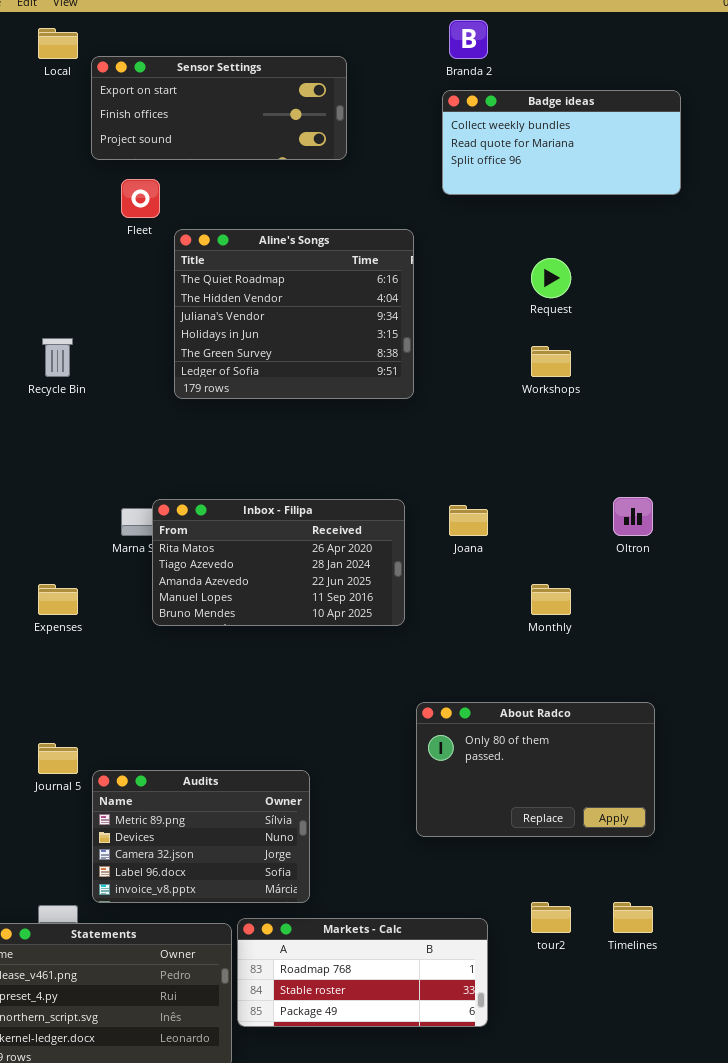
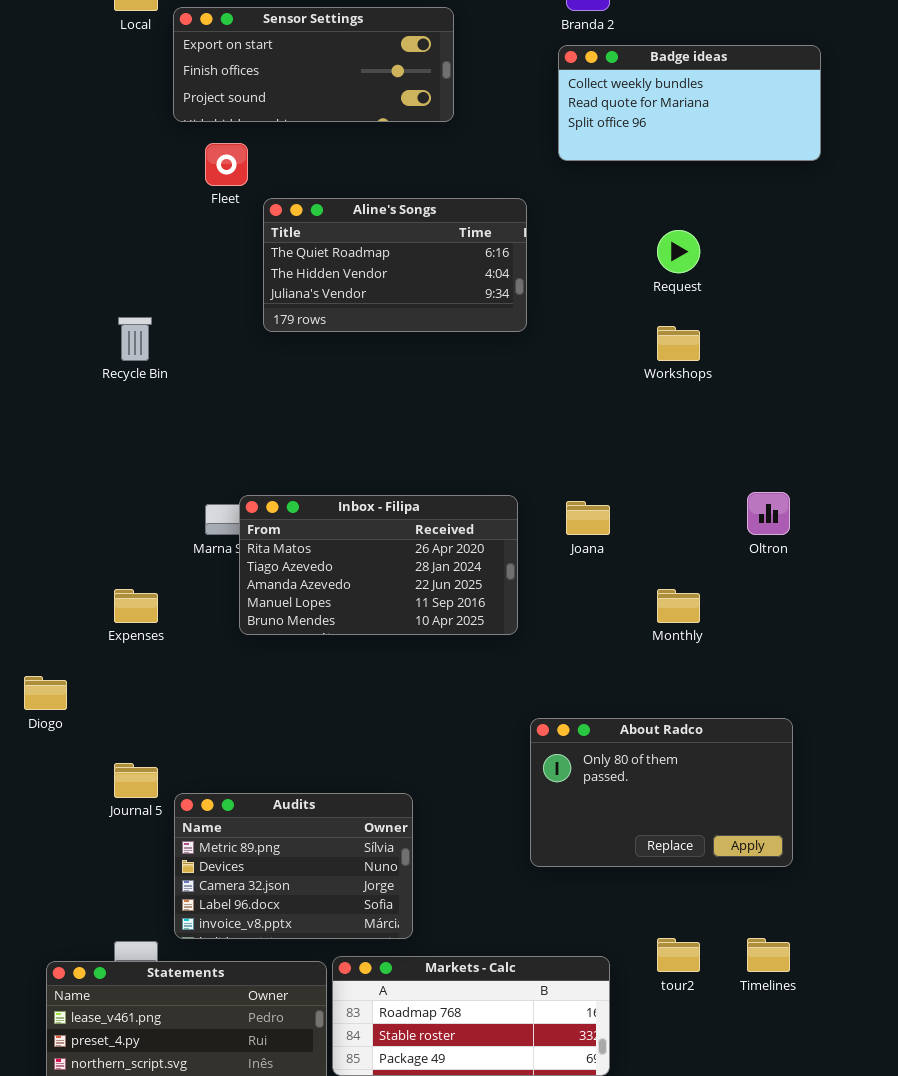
Aline's Songs: [174,229,414,399] -> [263,198,527,332], resized

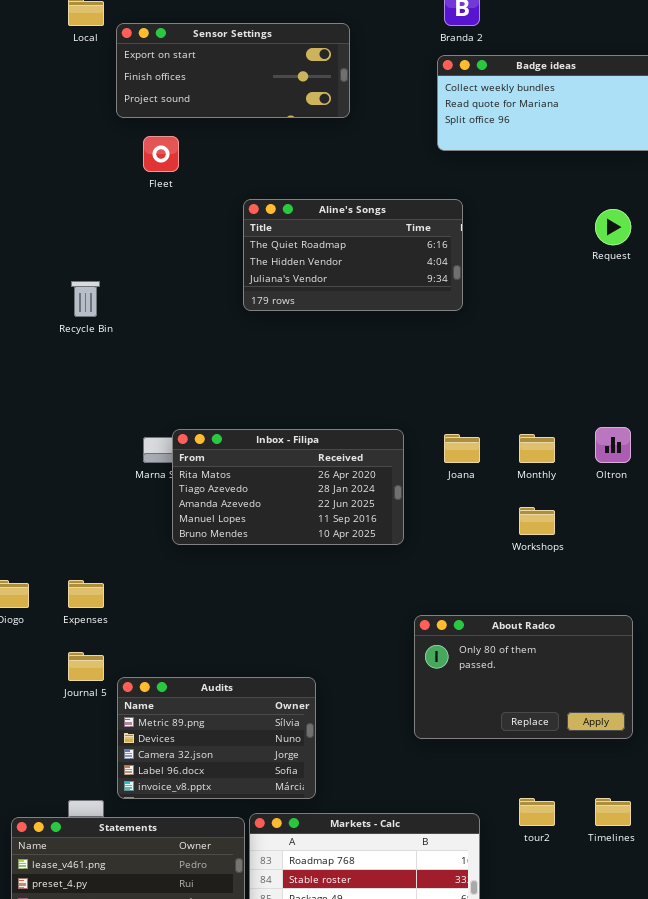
Aline's Songs: [263,198,527,332] -> [243,199,463,311], moved
Request: [657,230,700,273] -> [595,209,631,245], moved
Workshops: [657,326,700,361] -> [519,507,555,535], moved
Expenses: [114,589,158,623] -> [68,580,104,608], moved
Monthly: [657,589,700,623] -> [519,434,555,463], moved

